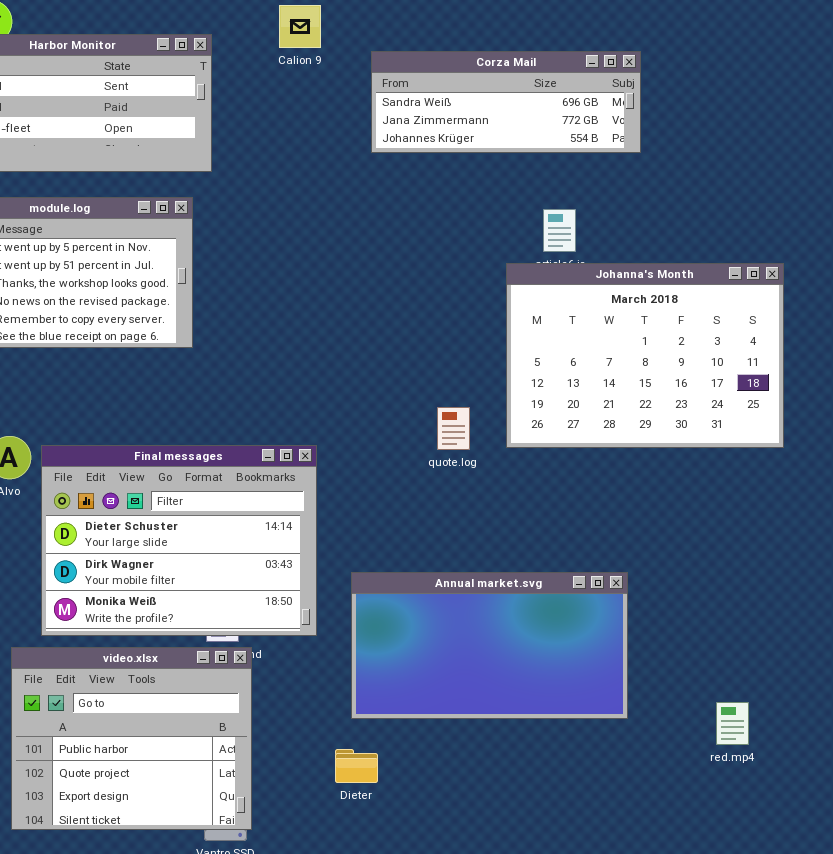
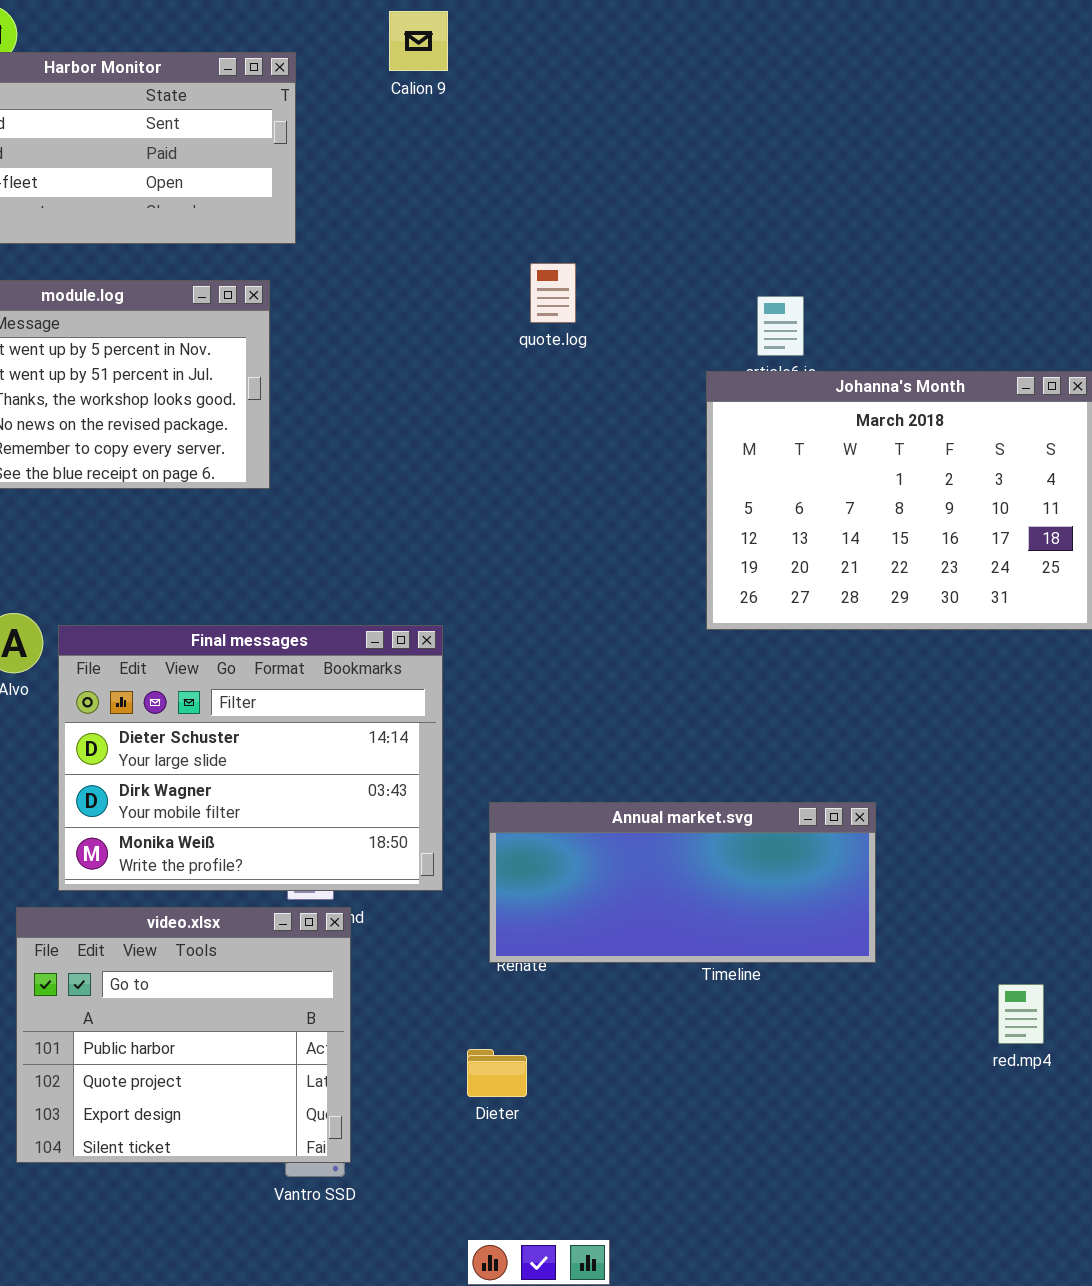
Corza Mail: [371,51,641,153] -> none, closed
quote.log: [437,407,470,450] -> [530,263,576,323], moved
Annual market.svg: [351,572,628,719] -> [489,802,876,963], resized

